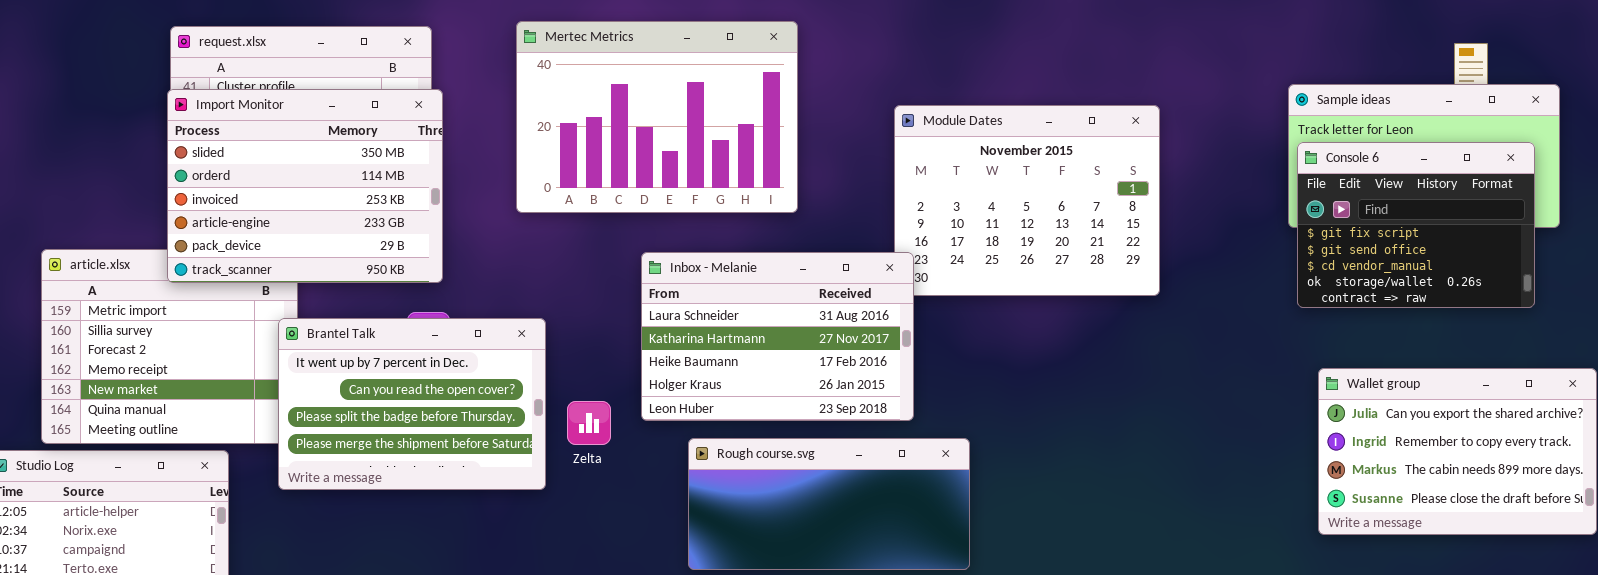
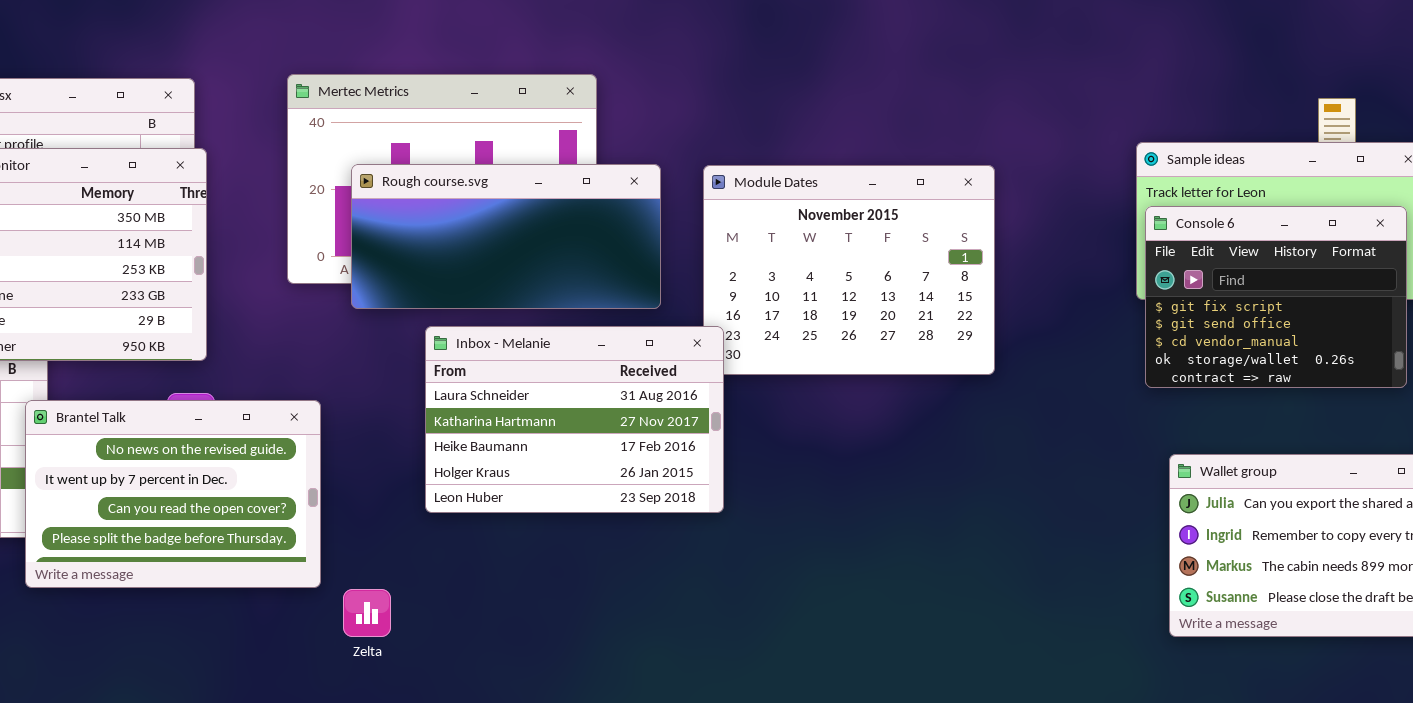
Brantel Talk: [278,318,546,490] -> [25,400,321,588], scrolled up 1 row
Zelta: [567,401,611,445] -> [343,589,391,637], moved
Rough course.svg: [688,438,970,570] -> [351,164,661,309], moved

